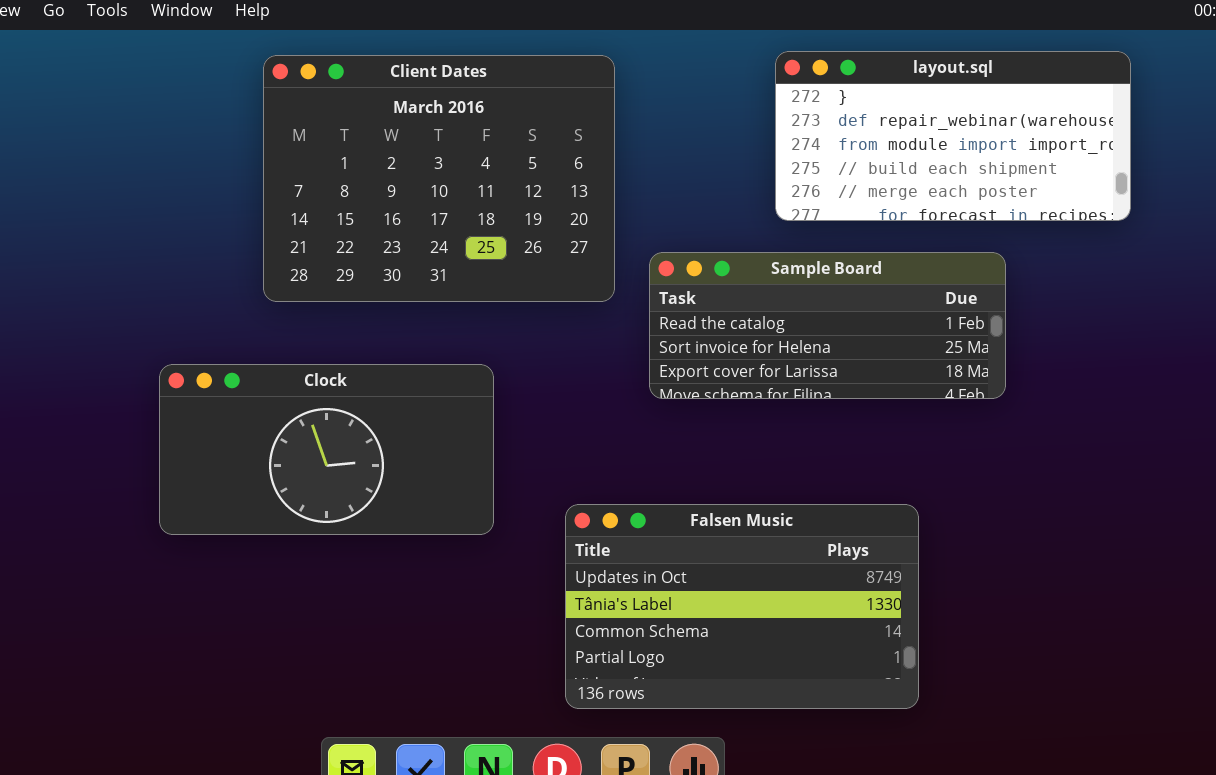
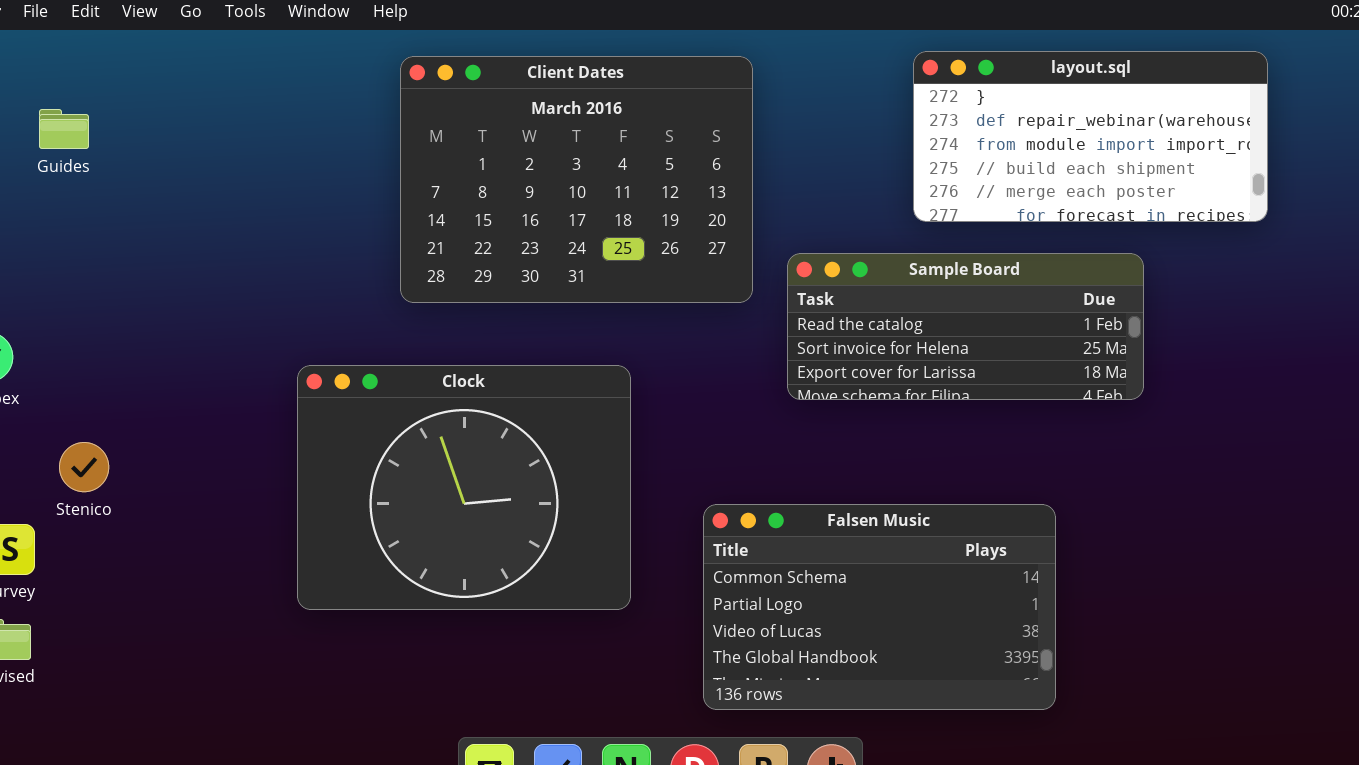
Clock: [159,364,494,535] -> [297,365,631,610], resized
Falsen Music: [565,504,919,709] -> [703,504,1056,710], scrolled down 2 rows

